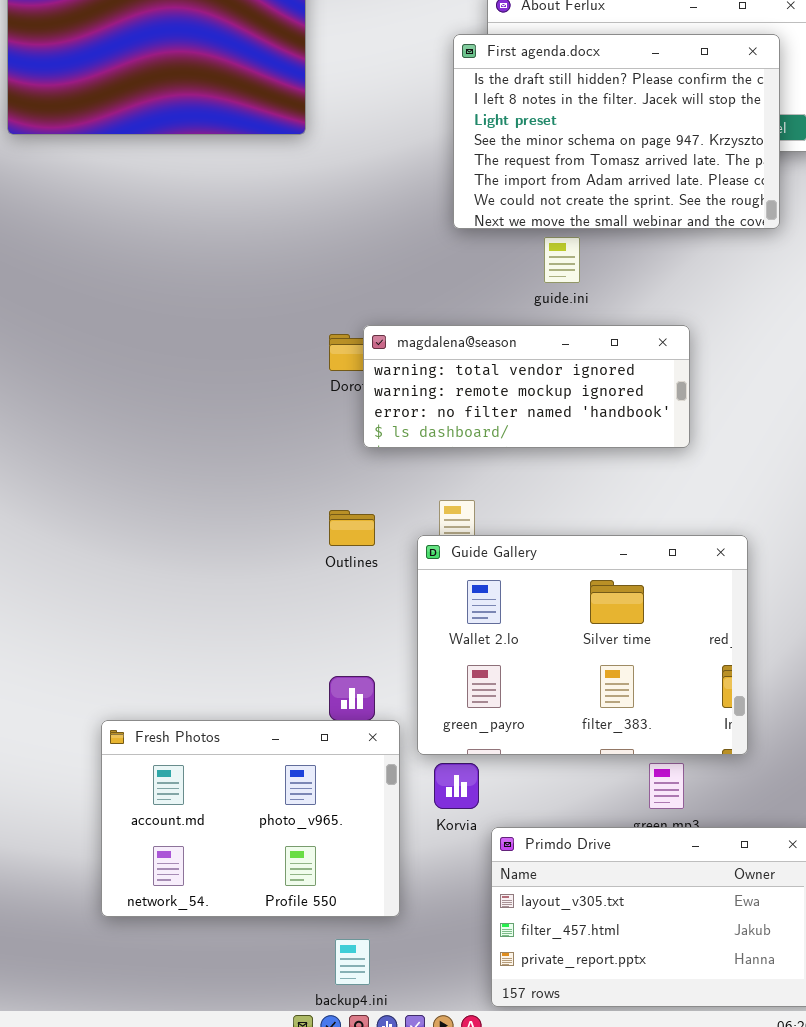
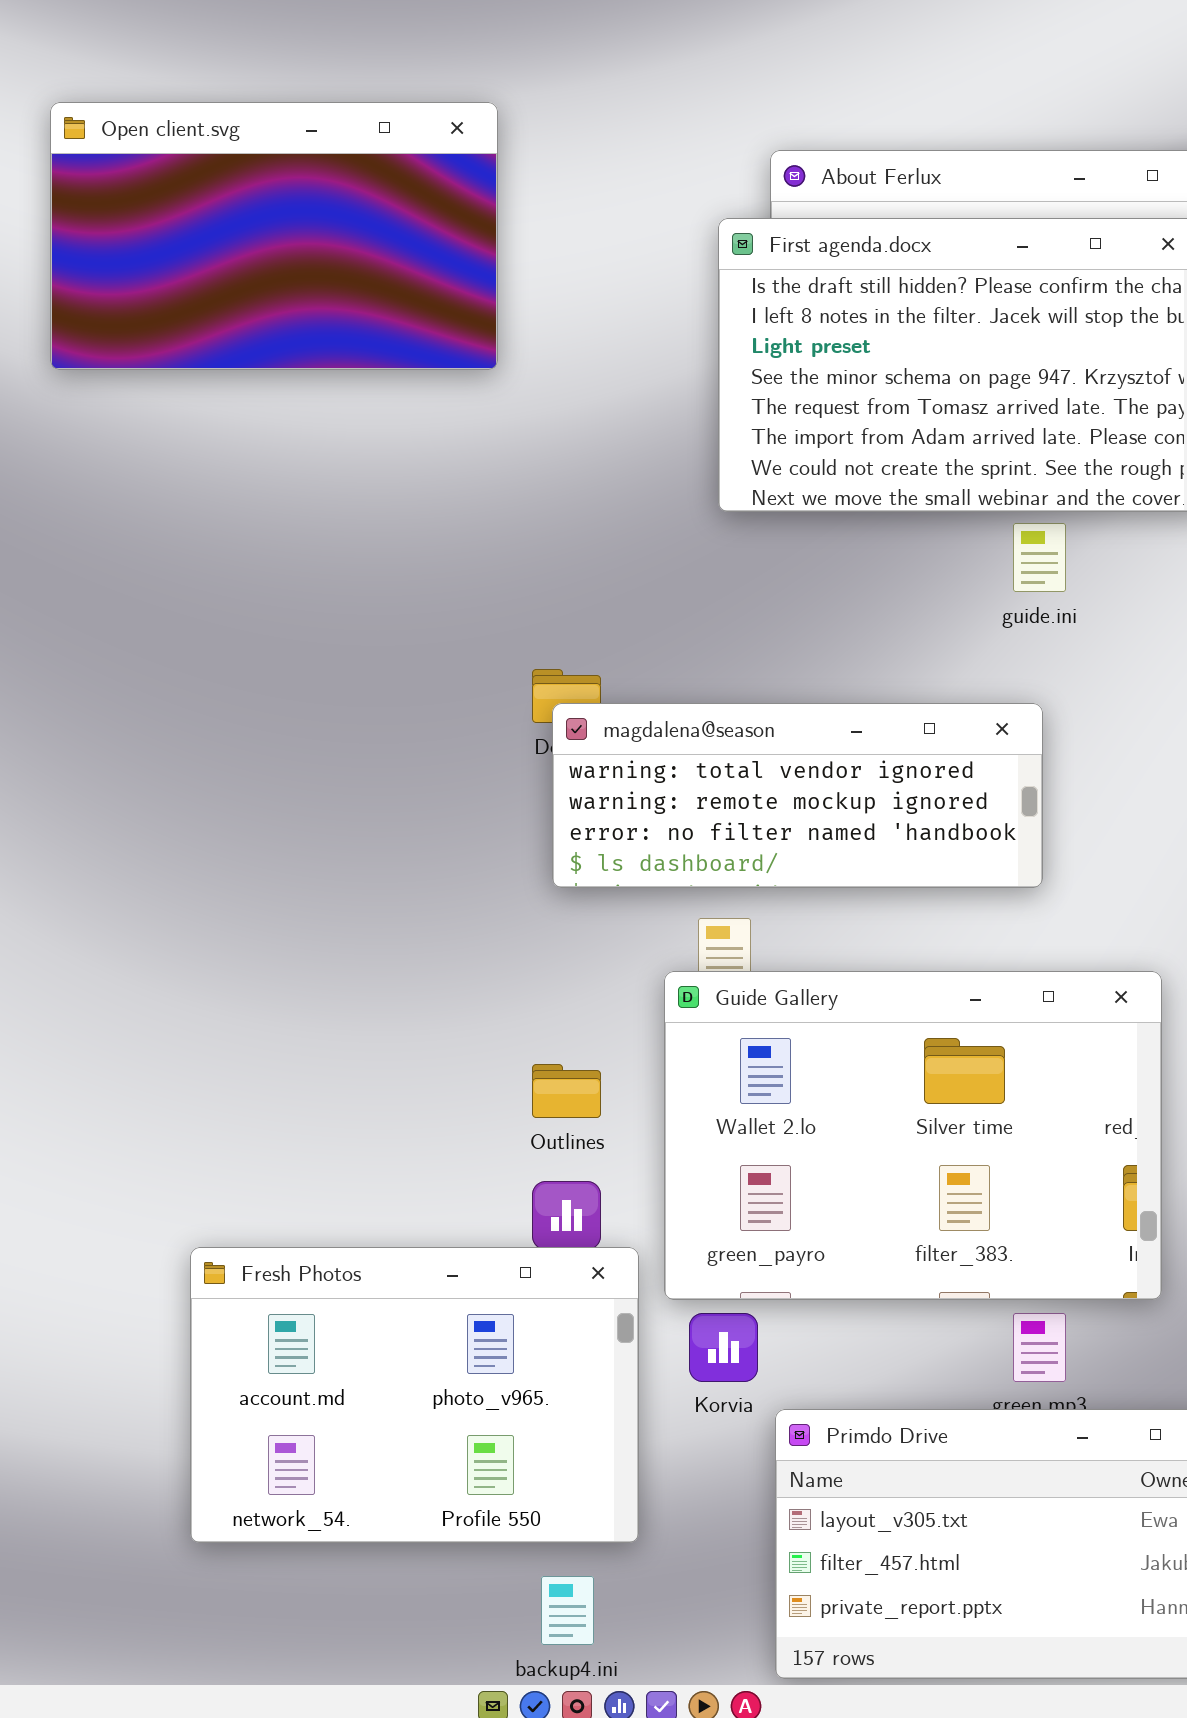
guide.ini: [544,237,580,283] -> [1013,523,1066,592], moved
magdalena@season: [363,325,690,448] -> [552,703,1043,888], moved
Outlines: [329,510,375,546] -> [532,1064,601,1118], moved

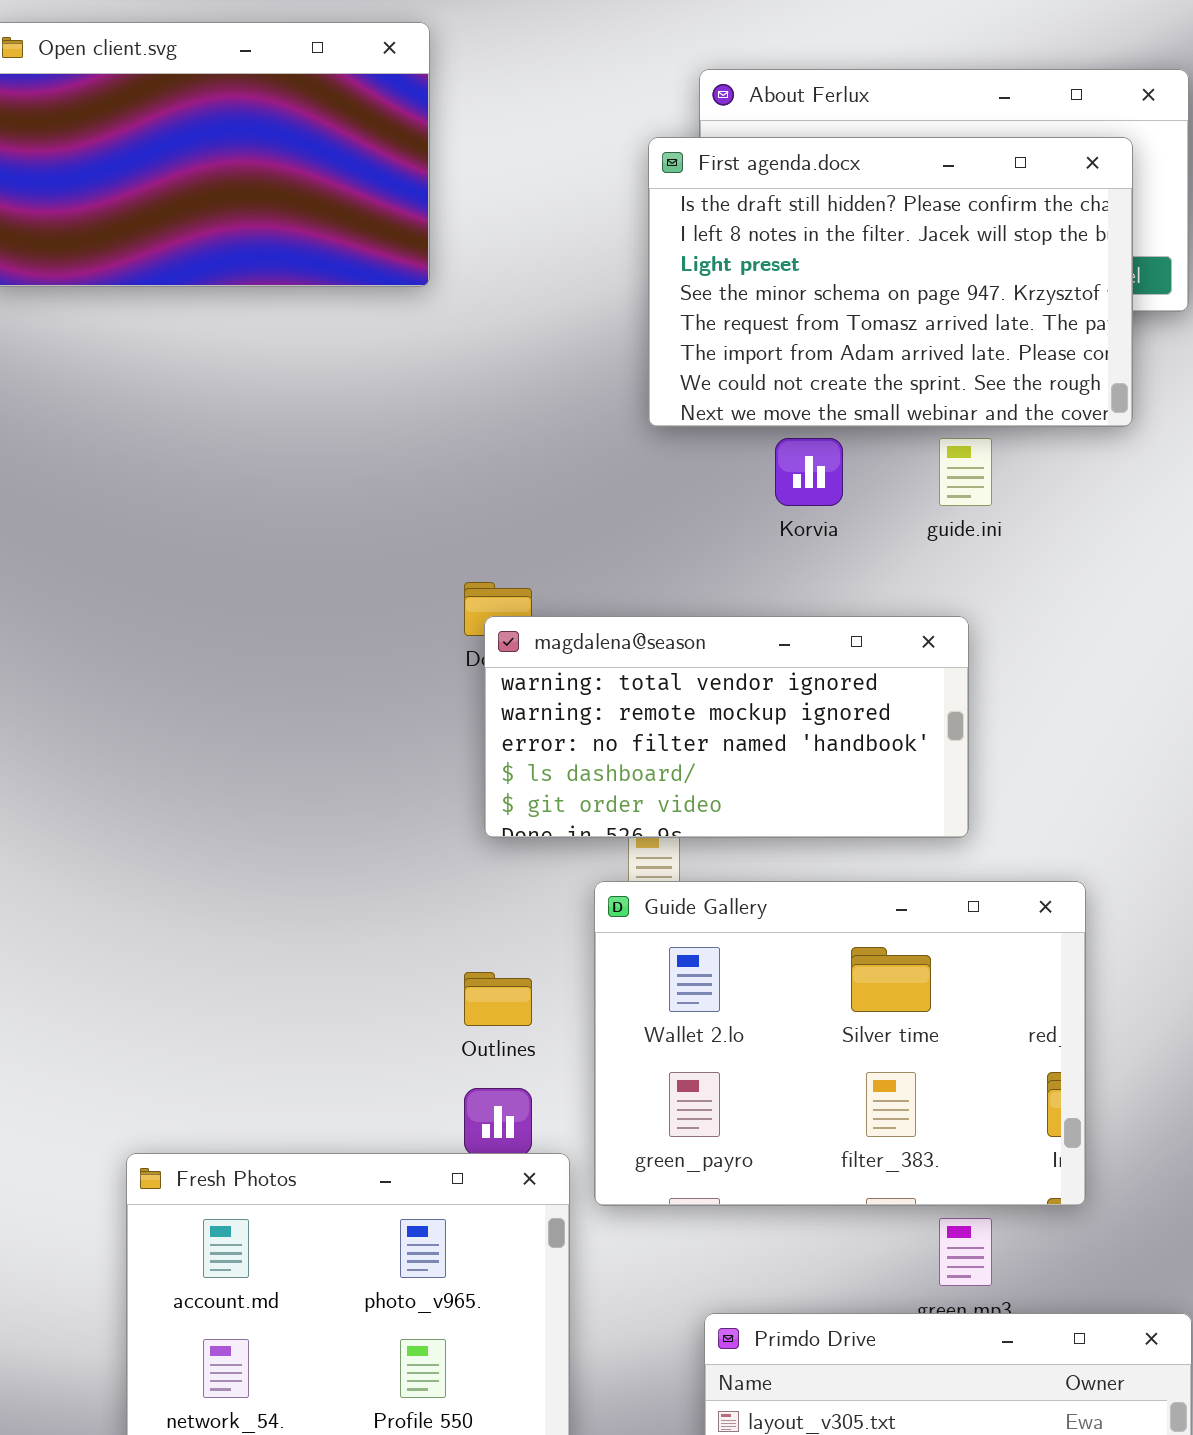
magdalena@season: [552,703,1043,888] -> [484,616,969,838], resized
Korvia: [689,1313,758,1382] -> [775,438,843,506], moved

